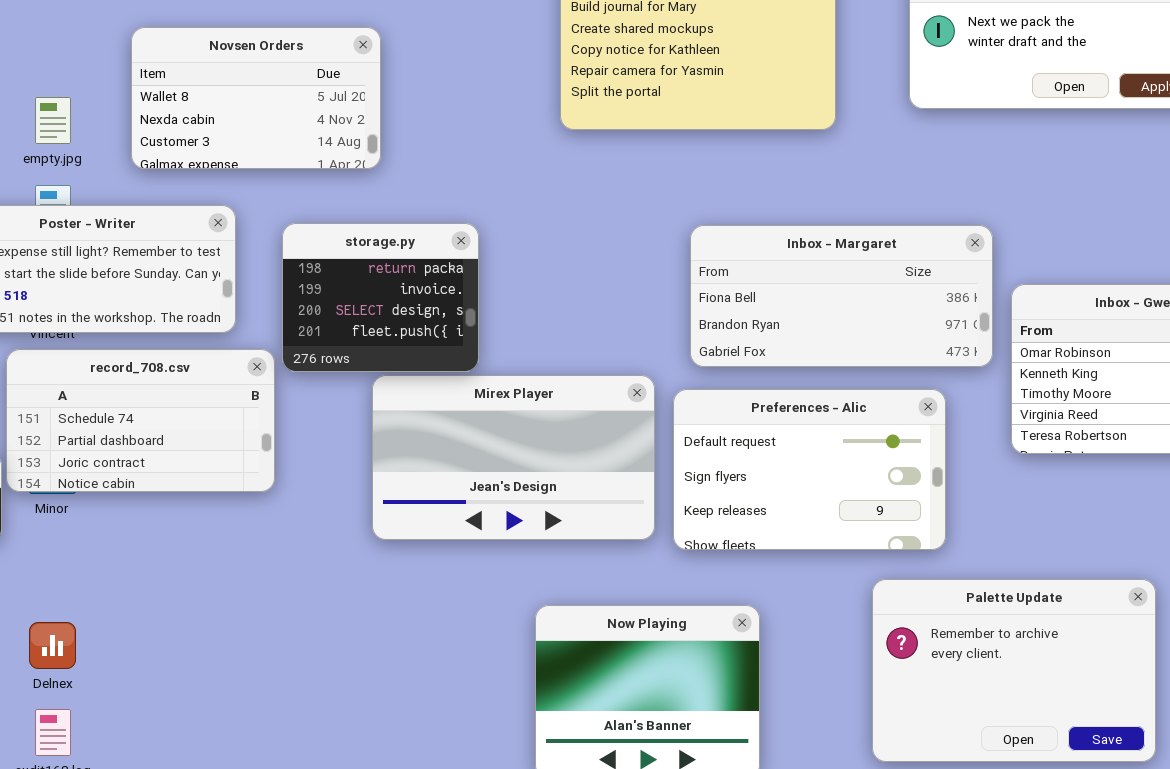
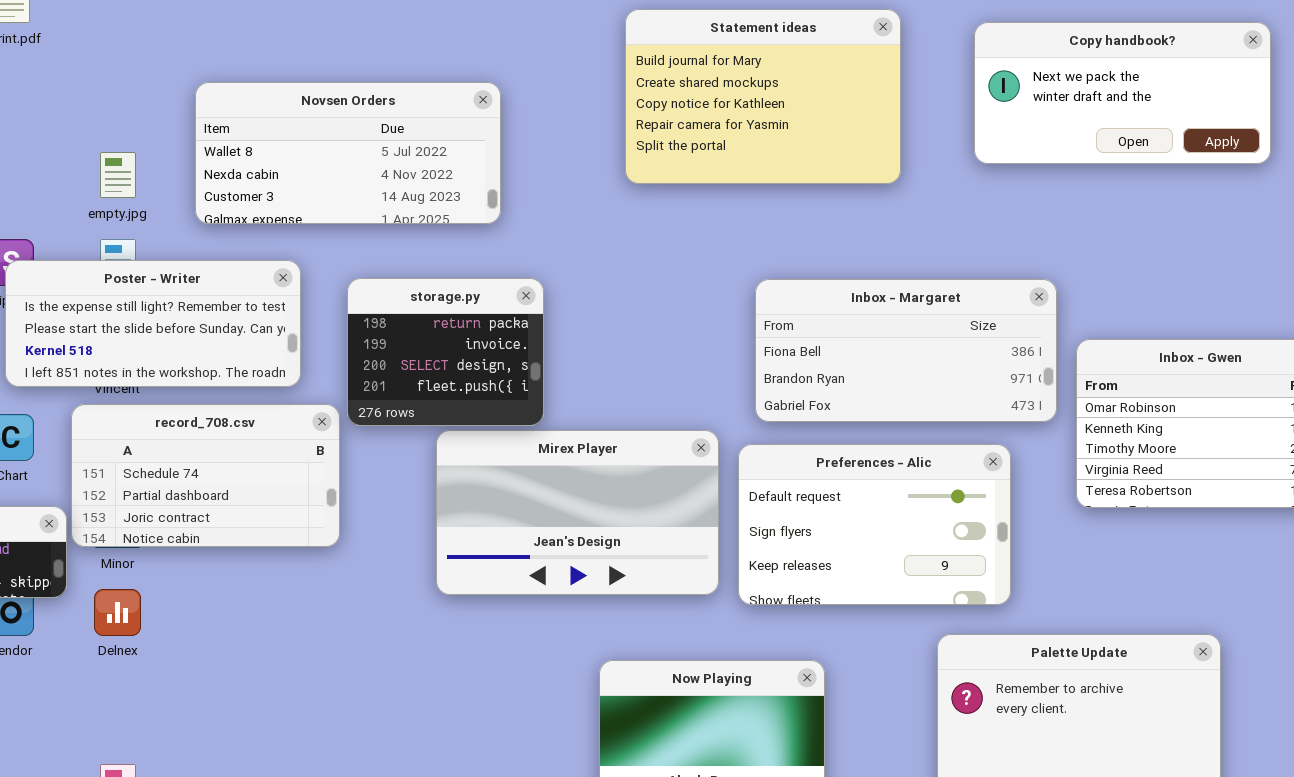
Novsen Orders: [131,27,381,169] -> [195,82,501,224], resized
Delnex: [29,622,76,669] -> [94,589,141,636], moved

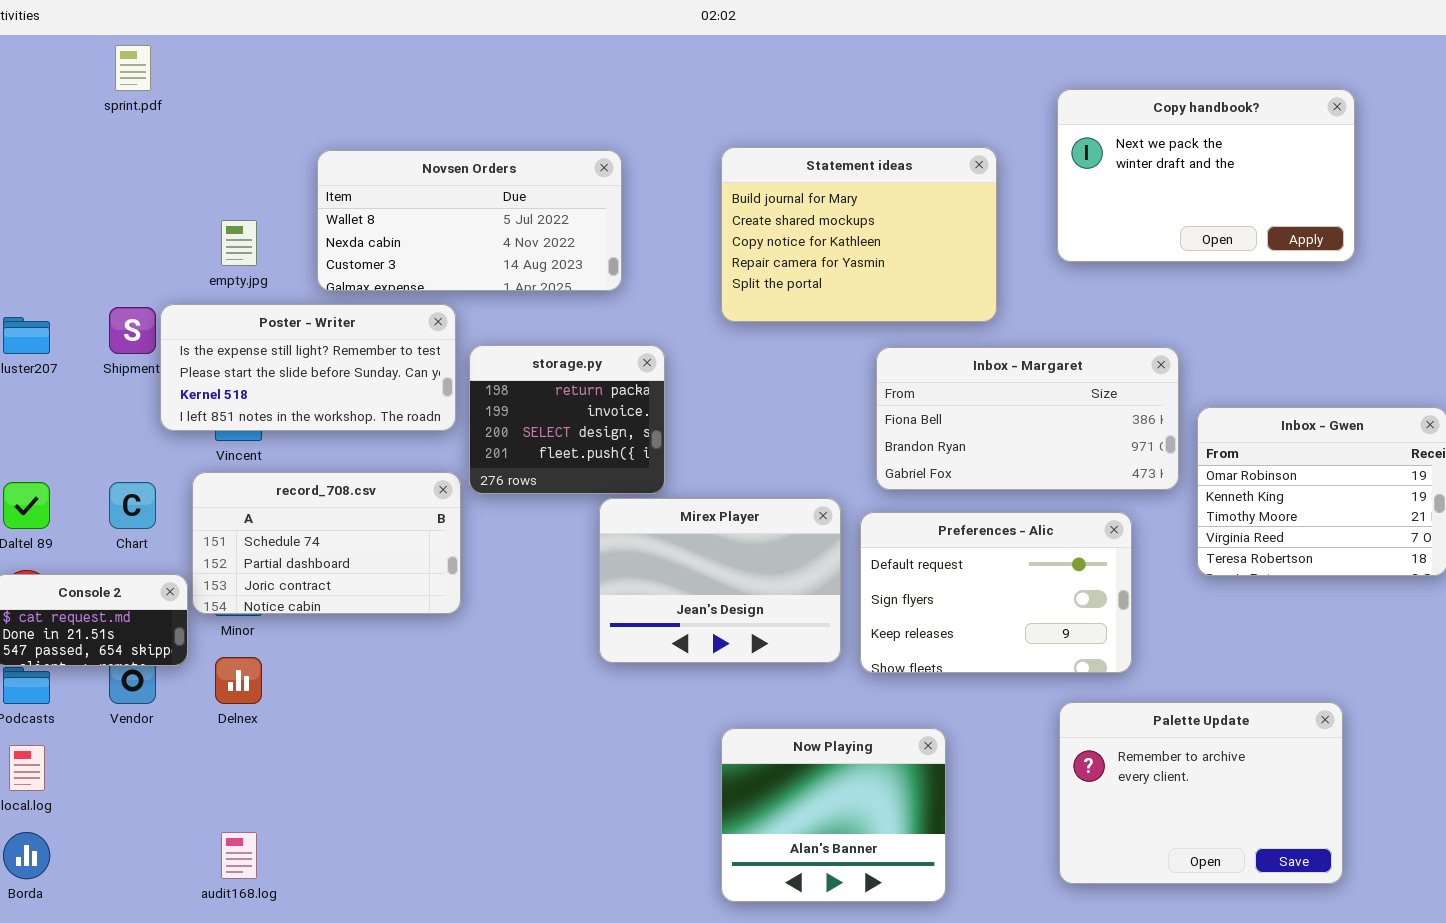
Statement ideas: [625,9,901,184] -> [721,147,997,322], moved
Copy handbook?: [974,22,1271,164] -> [1057,89,1355,262], moved, resized
Poster - Writer: [5,260,301,387] -> [160,304,456,431], moved
Mirex Player: [436,430,719,595] -> [599,498,841,663], resized

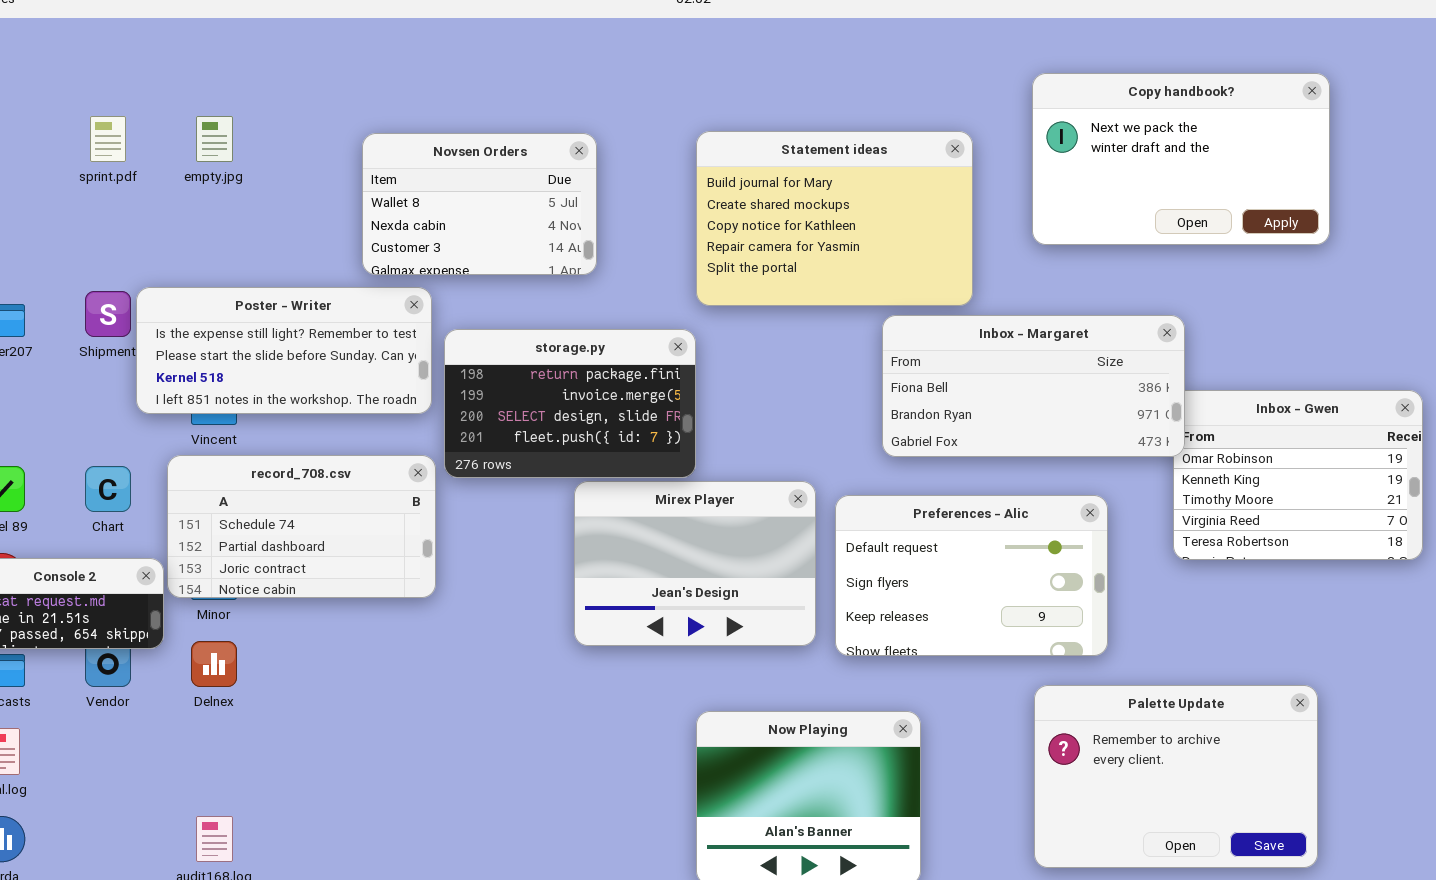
sprint.pdf: [115,45,151,91] -> [90,116,126,162], moved
Novsen Orders: [317,150,622,291] -> [362,133,597,275], resized
empty.jpg: [221,220,257,266] -> [196,116,233,162], moved
storage.py: [469,345,665,494] -> [444,329,696,478], resized
Inbox - Margaret: [876,347,1179,490] -> [882,315,1185,457], moved

